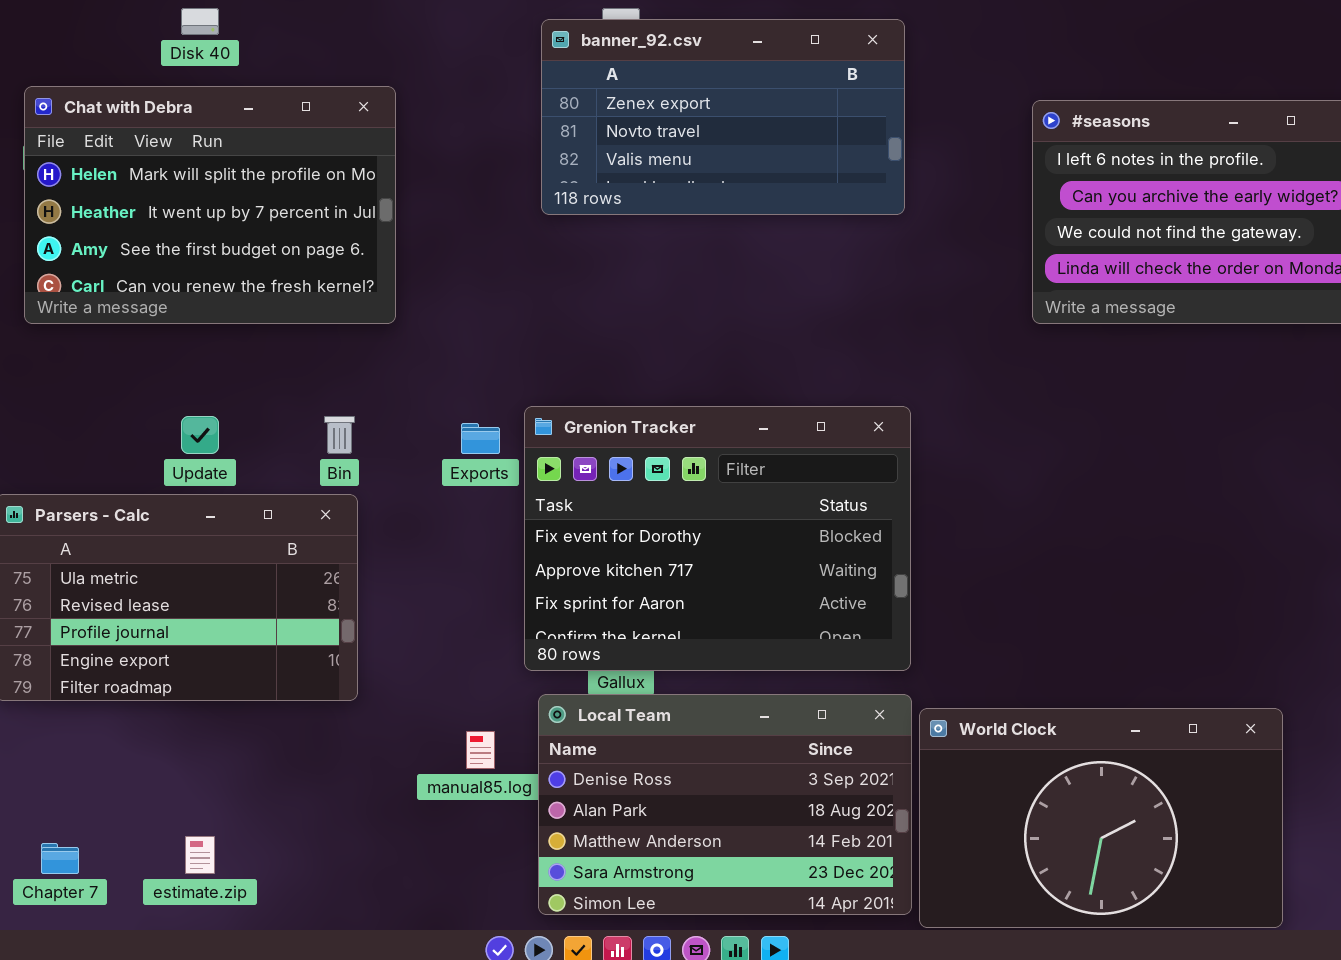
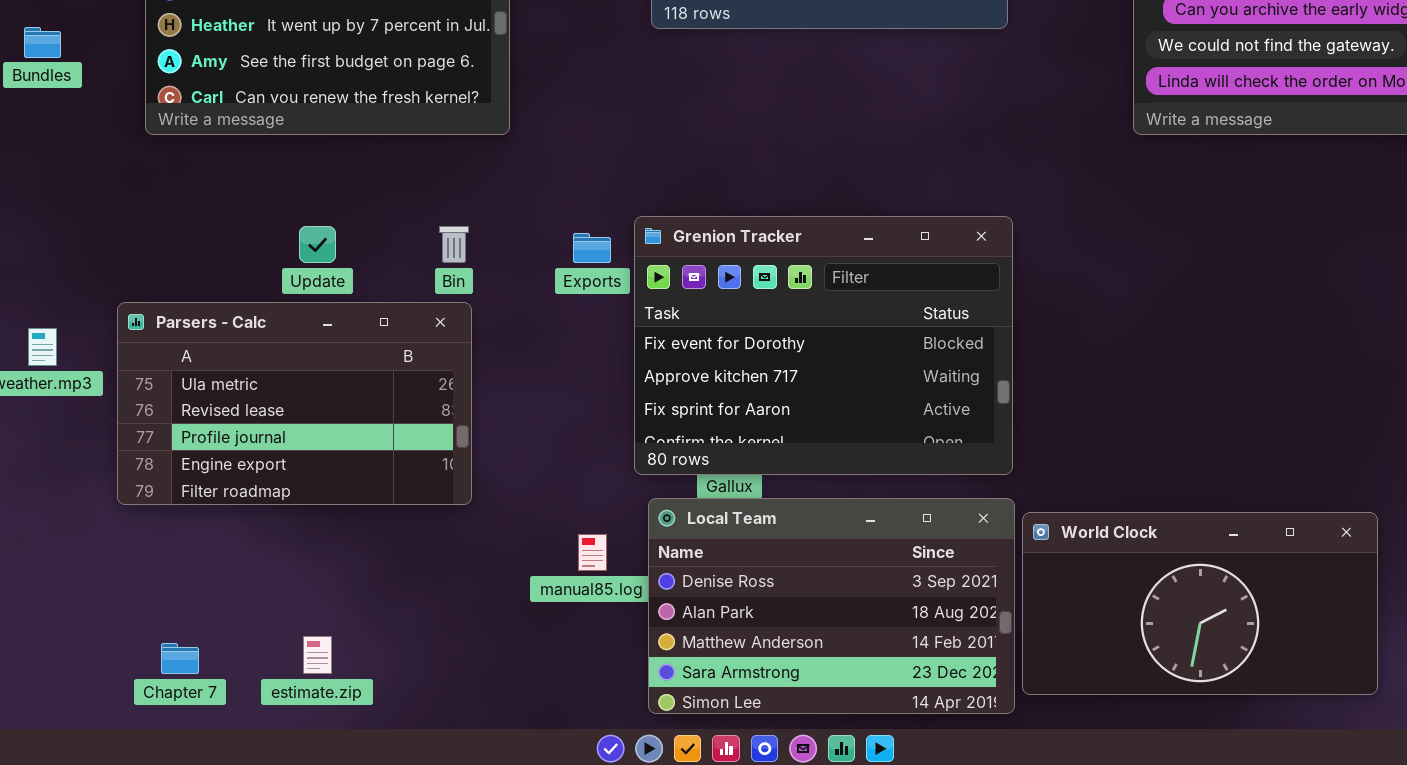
World Clock: [919,708,1283,928] -> [1022,512,1378,695], resized

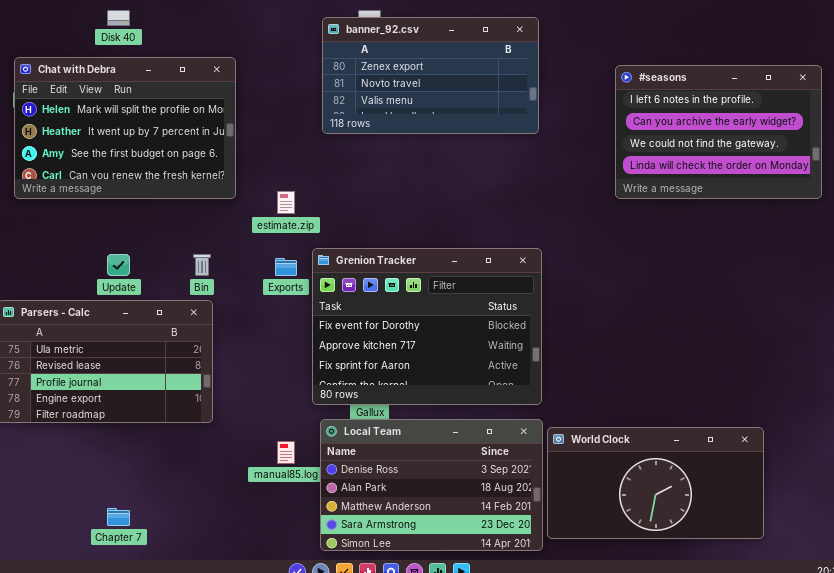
estimate.zip: [303,636,332,674] -> [277,191,295,214], moved
Chapter 7: [161,643,199,674] -> [107,508,130,526], moved

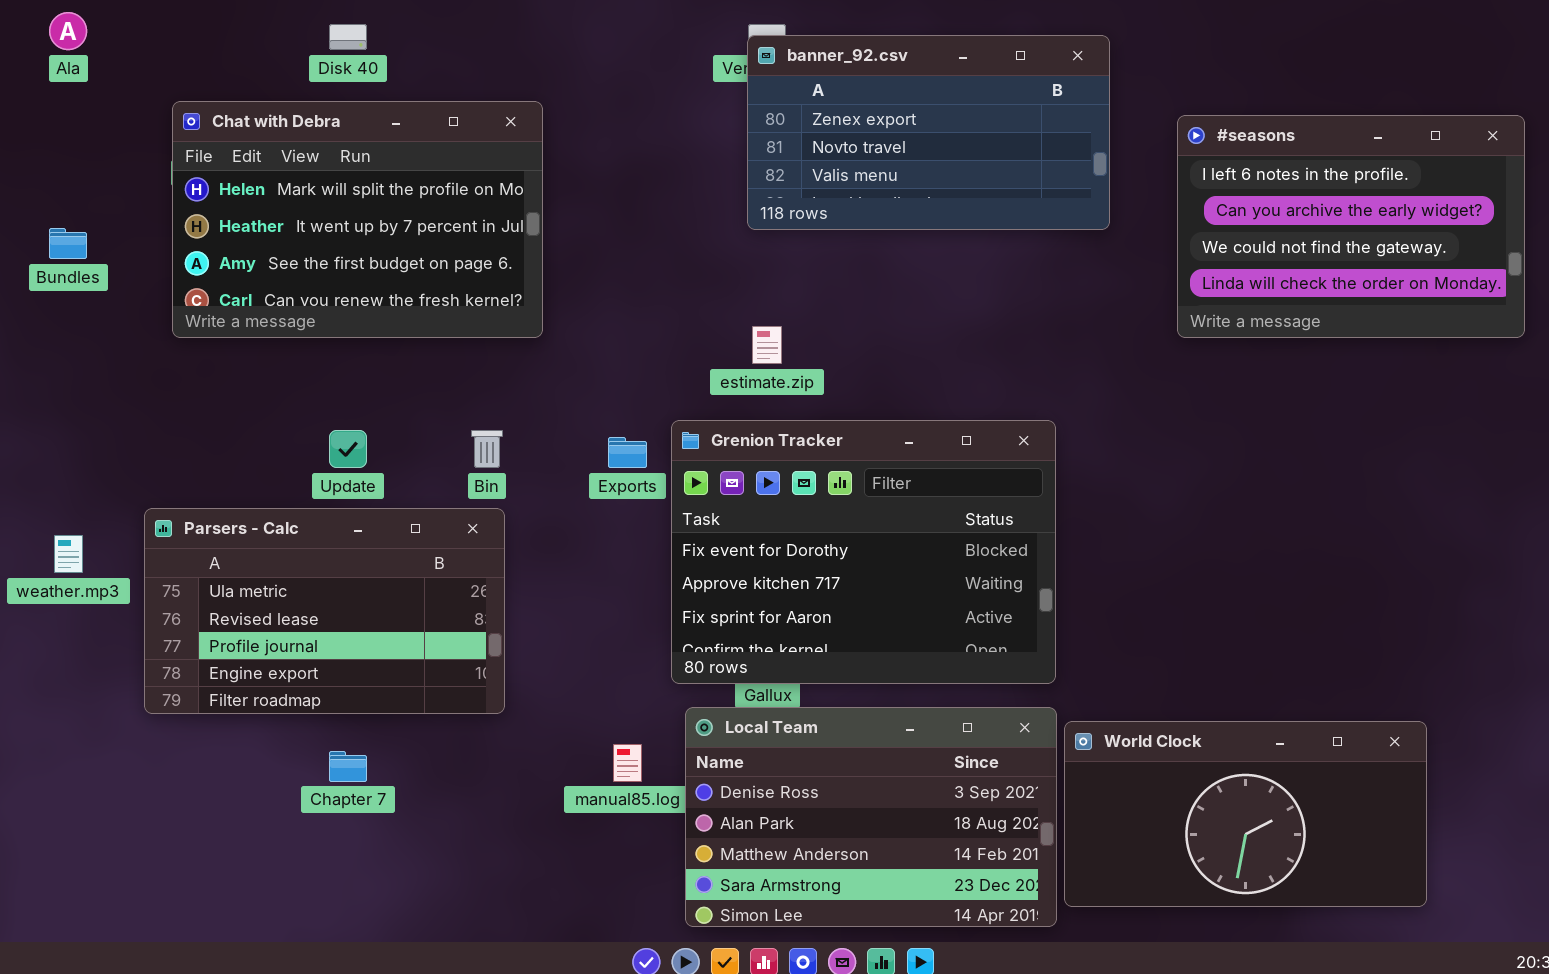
banner_92.csv: [322,17,539,134] -> [747,35,1110,230], moved
estimate.zip: [277,191,295,214] -> [752,326,782,364], moved
Chapter 7: [107,508,130,526] -> [329,751,367,782], moved

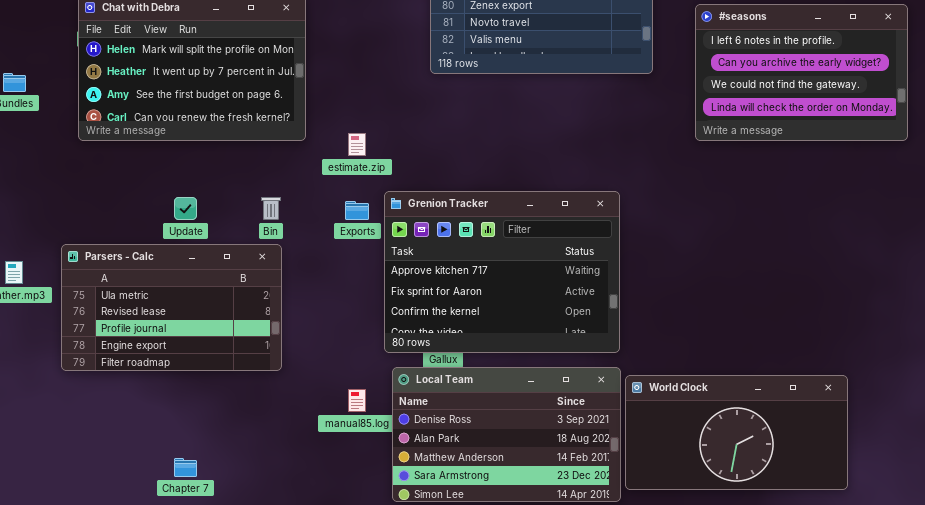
estimate.zip: [752,326,782,364] -> [348,133,366,156], moved
Grenion Tracker: [671,420,1056,684] -> [384,191,620,353], scrolled down 1 row
Chapter 7: [329,751,367,782] -> [174,458,197,477], moved

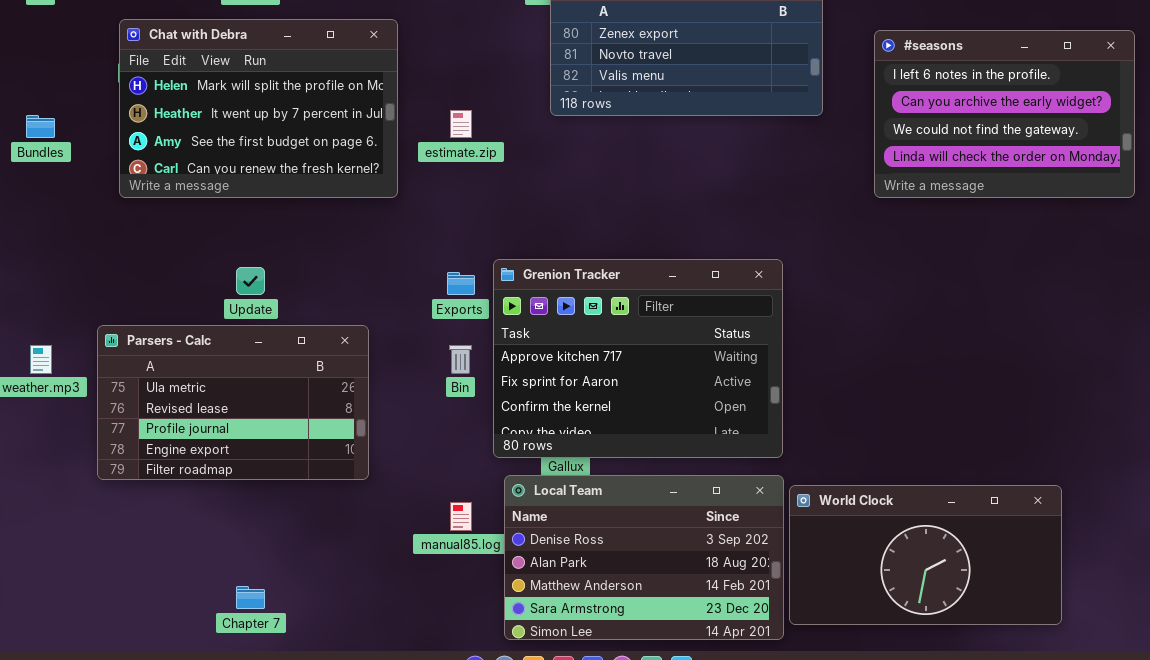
estimate.zip: [348,133,366,156] -> [450,110,472,138], moved
Bin: [261,197,281,220] -> [449,345,472,374], moved

